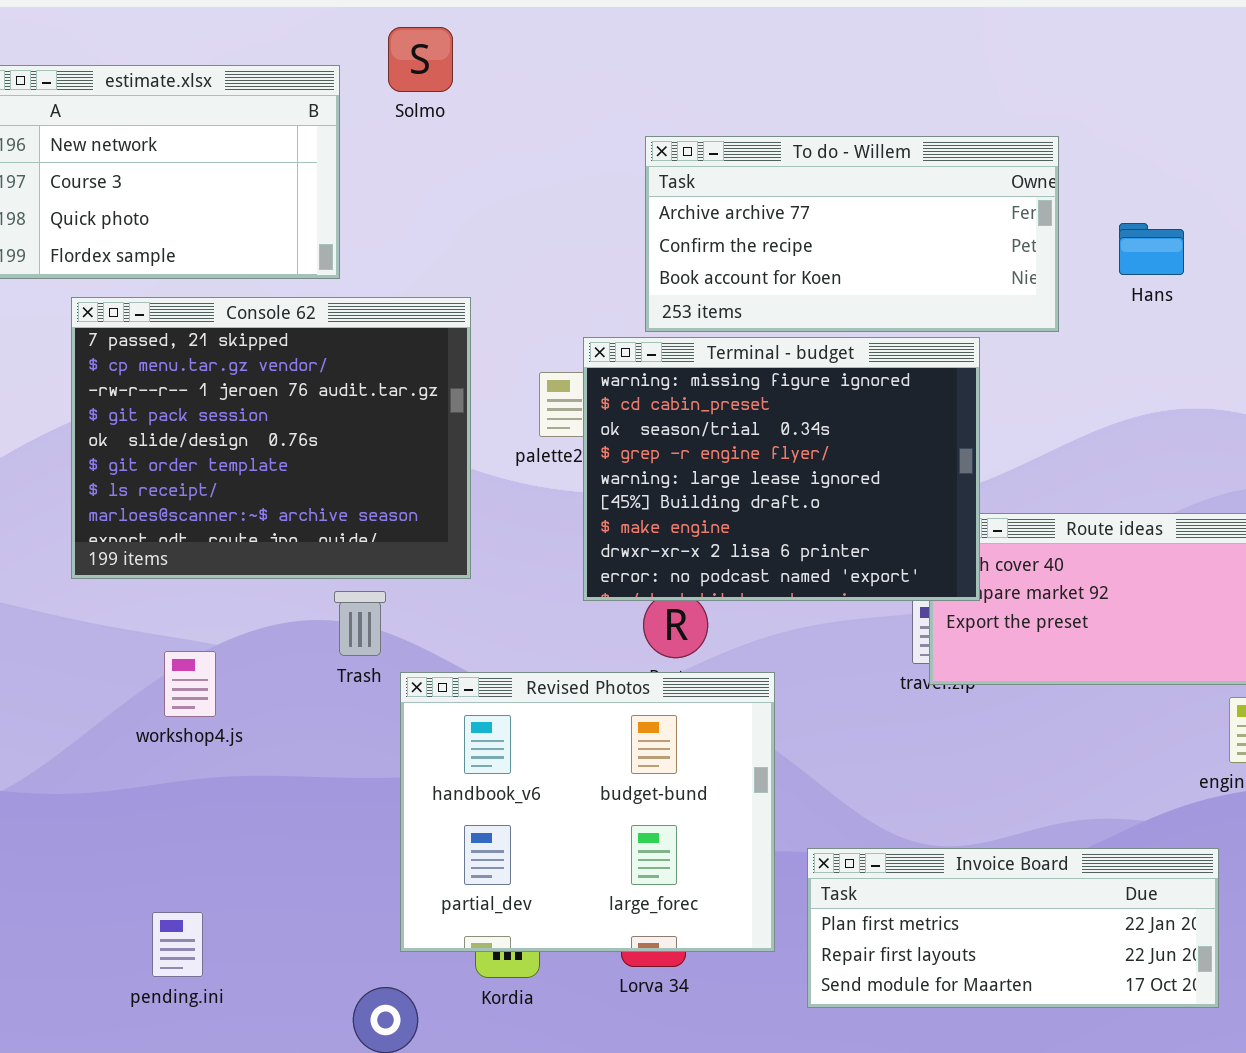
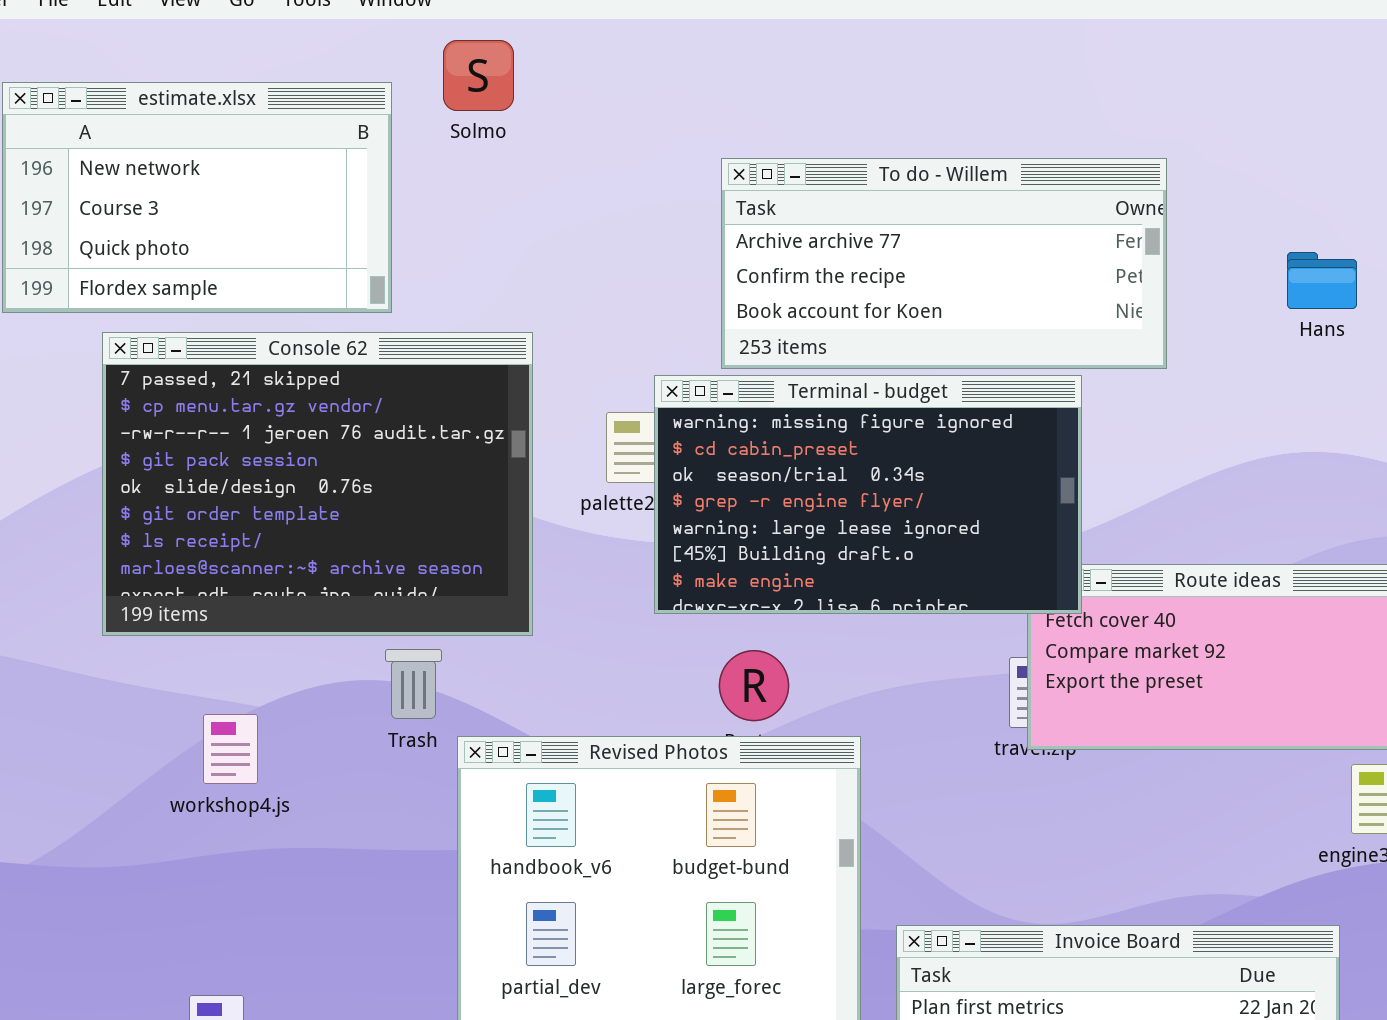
Hans: [1119,223,1184,275] -> [1287,252,1357,309], moved
Terminal - budget: [583,337,980,601] -> [654,375,1082,614], resized

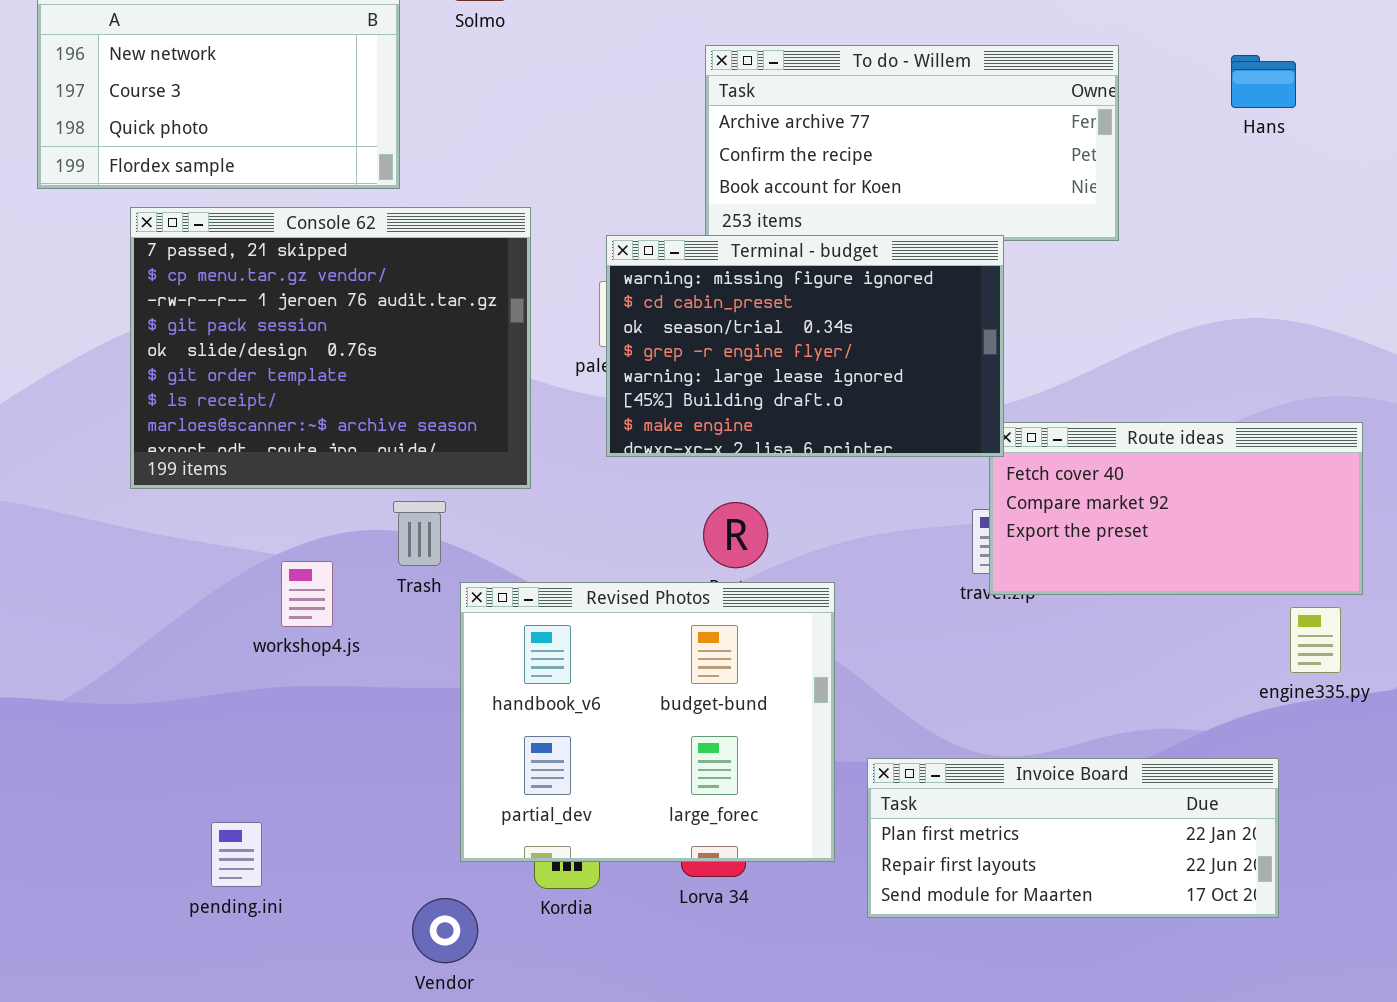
Hans: [1287,252,1357,309] -> [1231,55,1296,108], moved
Terminal - budget: [654,375,1082,614] -> [606,235,1004,457], moved
workshop4.js: [203,714,258,784] -> [281,561,333,627], moved

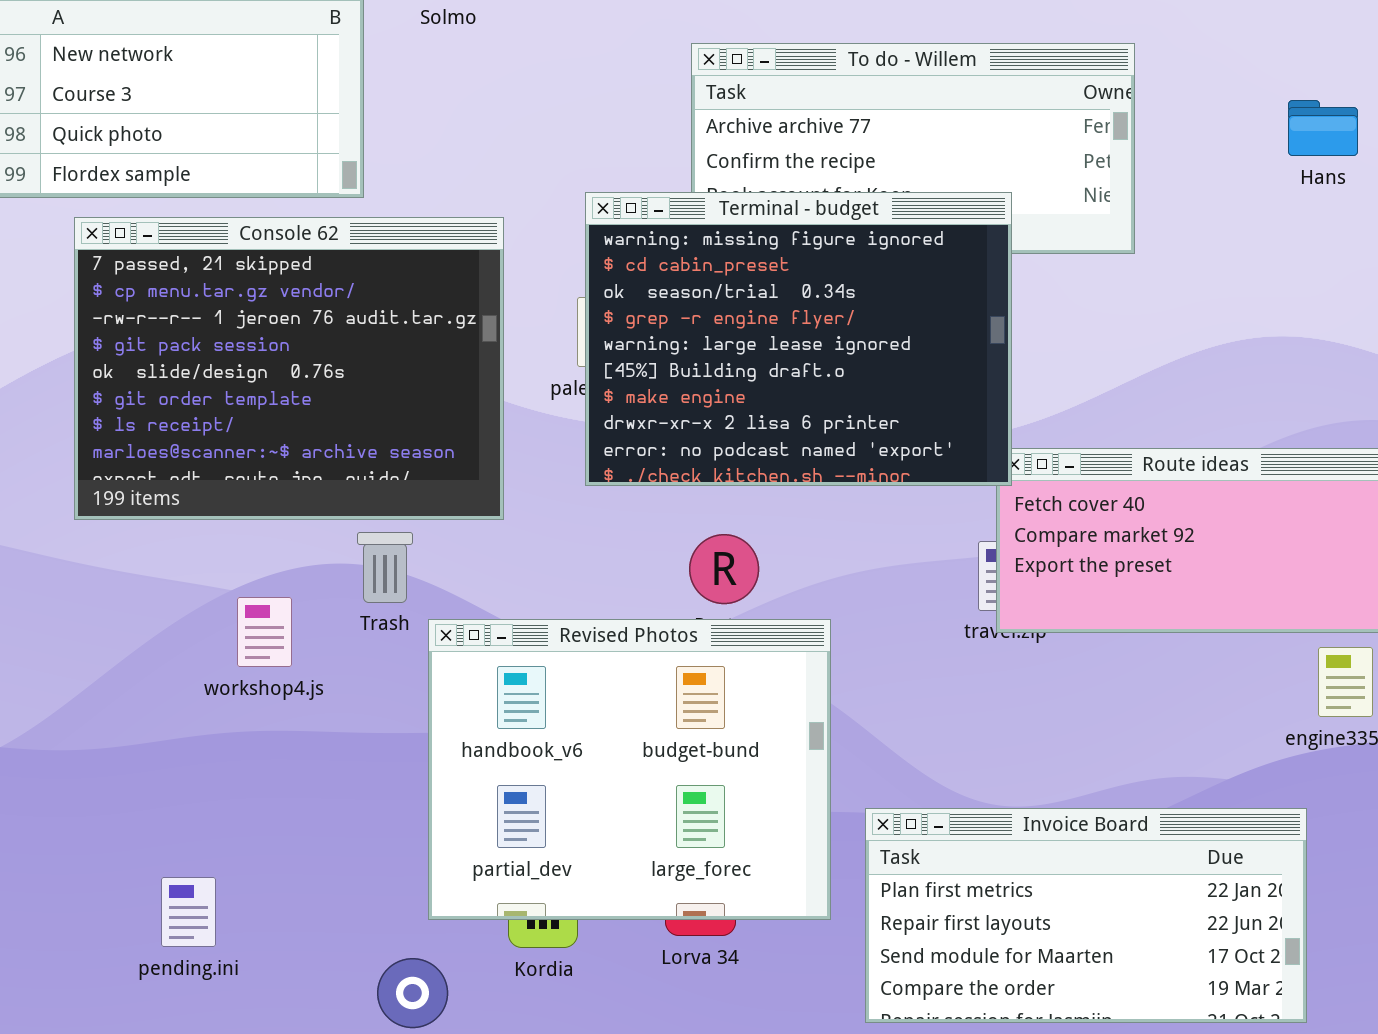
Hans: [1231,55,1296,108] -> [1288,100,1358,156], moved
Terminal - budget: [606,235,1004,457] -> [585,192,1012,486], resized
Invoice Board: [867,758,1279,918] -> [865,808,1307,1023], resized

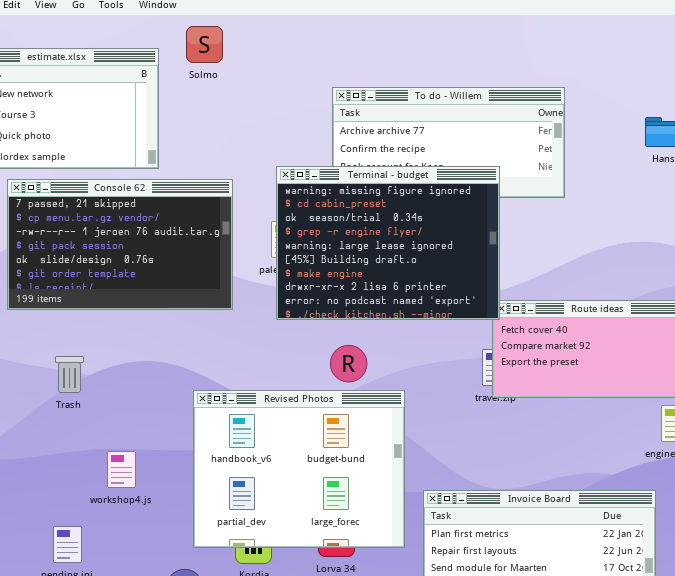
Console 62: [74,217,504,520] -> [7,179,233,310], resized
Trash: [357,532,413,603] -> [55,356,84,393], moved
workshop4.js: [237,597,292,667] -> [107,451,136,488], moved

